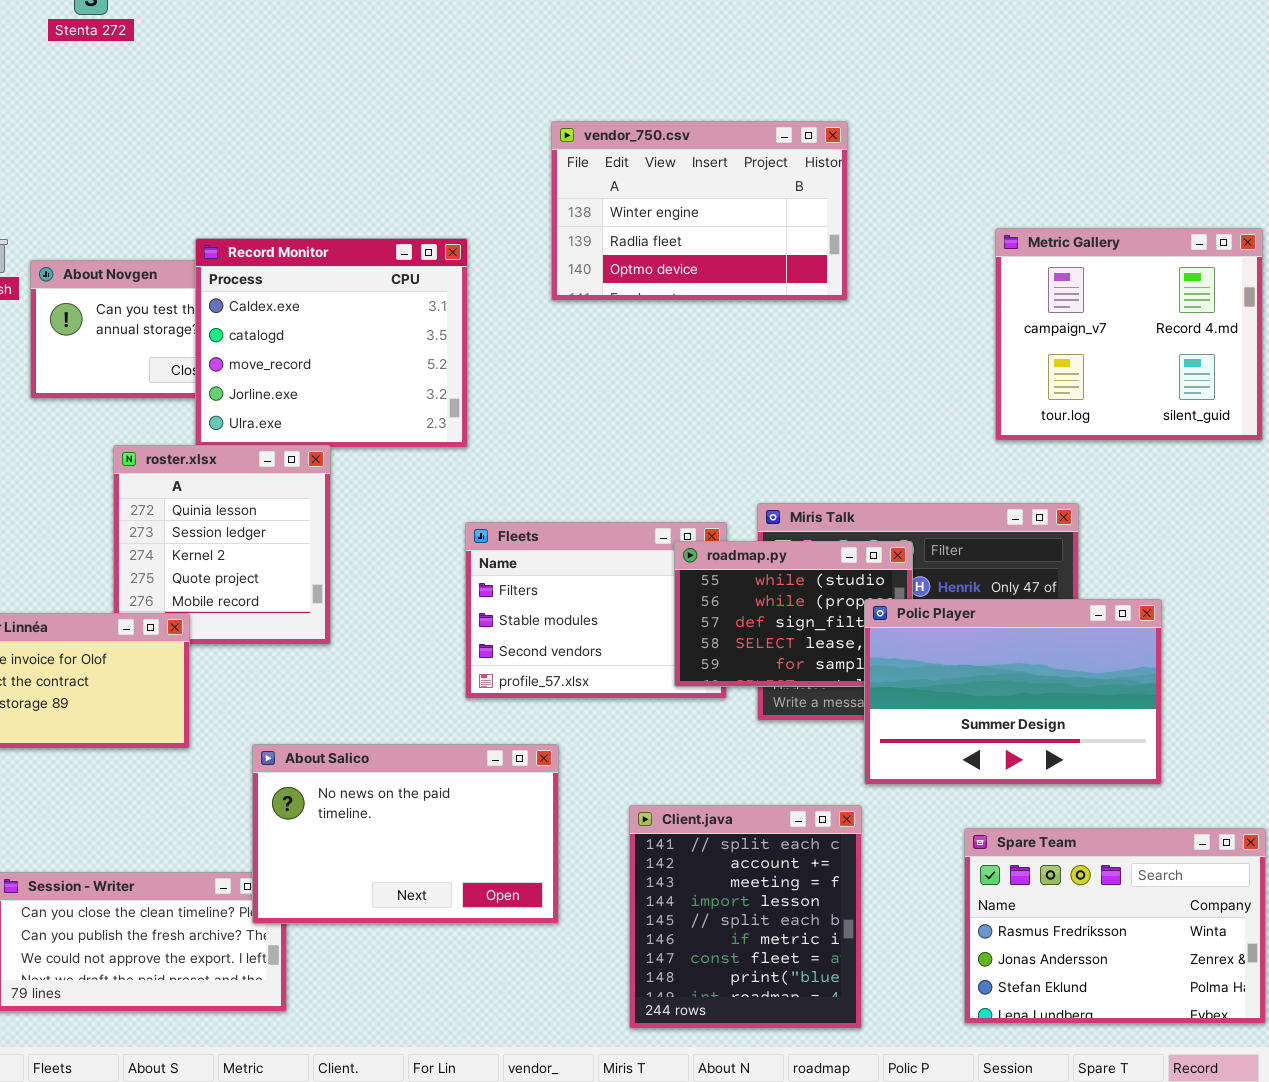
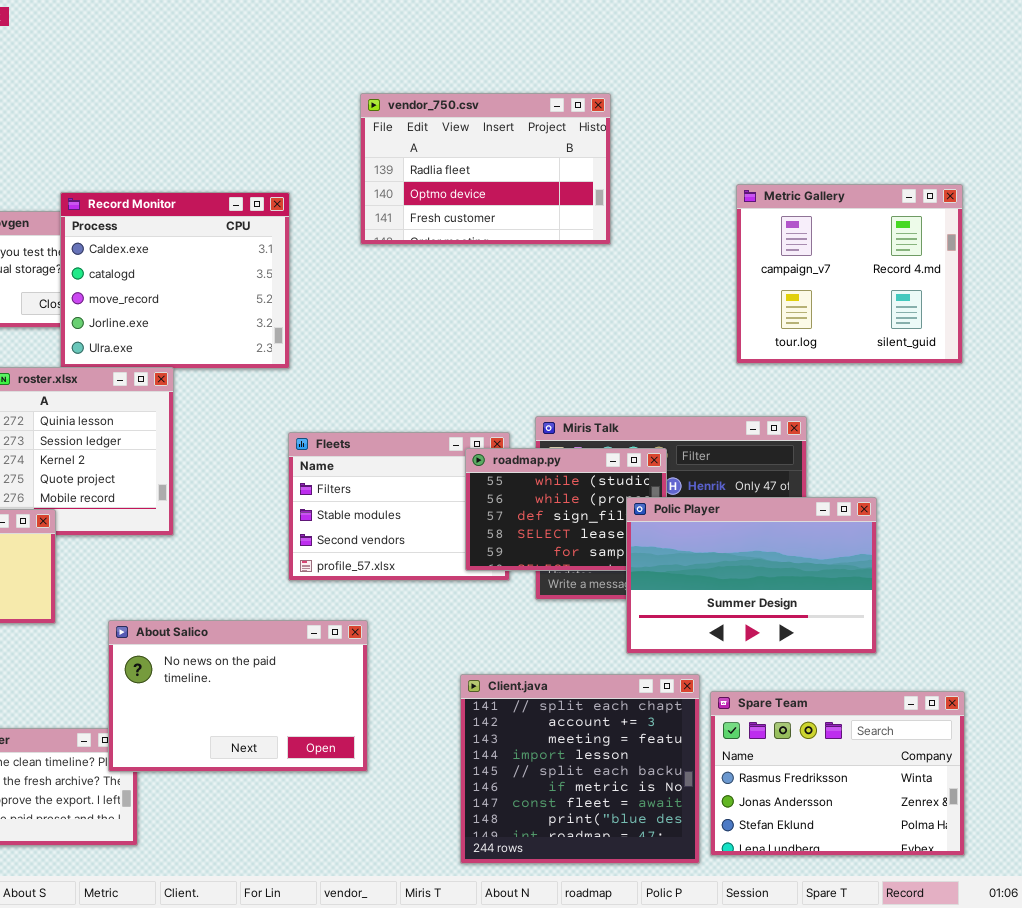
vendor_750.csv: [551,121,848,301] -> [360,93,611,245], scrolled down 1 row
Client.java: [629,805,862,1029] -> [460,674,700,864], moved, resized

